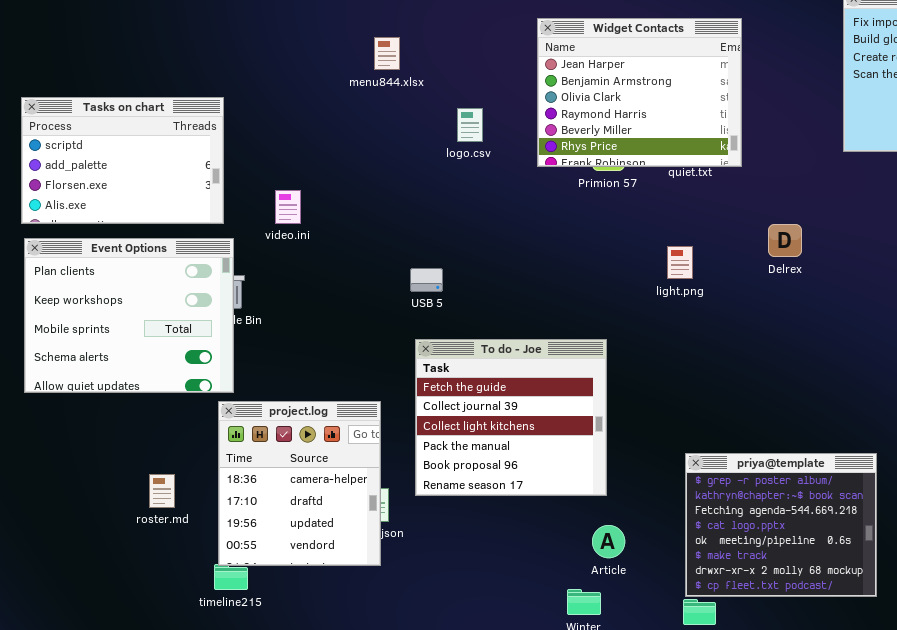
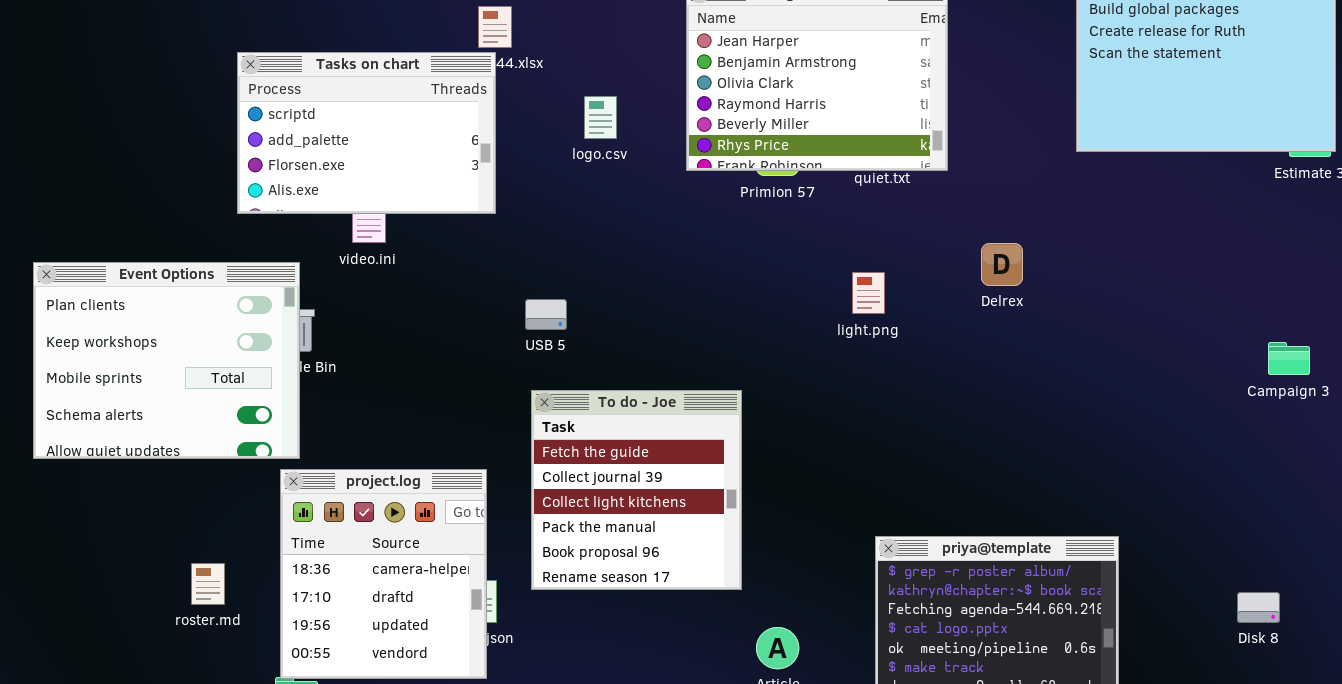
Tasks on chart: [21,97,224,224] -> [237,52,496,214], moved
To do - Joe: [415,339,607,496] -> [531,390,742,590], resized

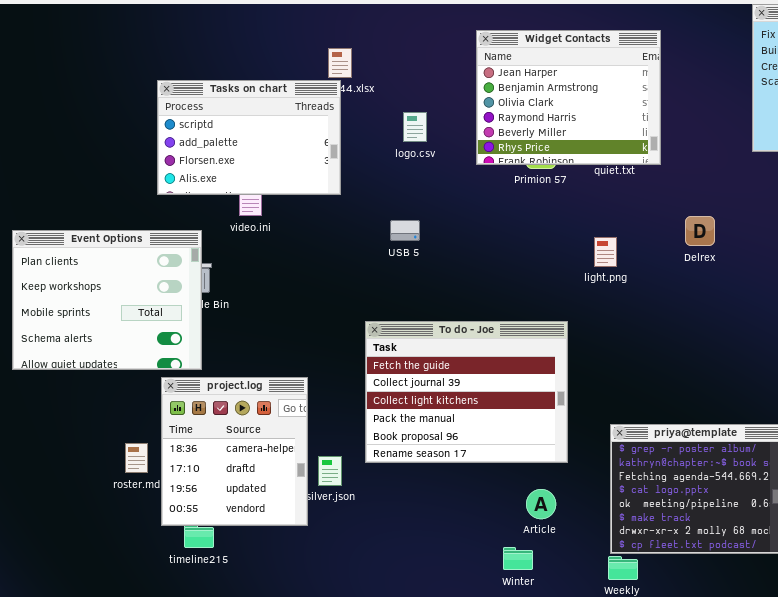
USB 5: [525,299,567,330] -> [390,220,420,241], moved
To do - Joe: [531,390,742,590] -> [365,321,568,463], resized
project.log: [280,469,487,679] -> [161,377,308,526], moved

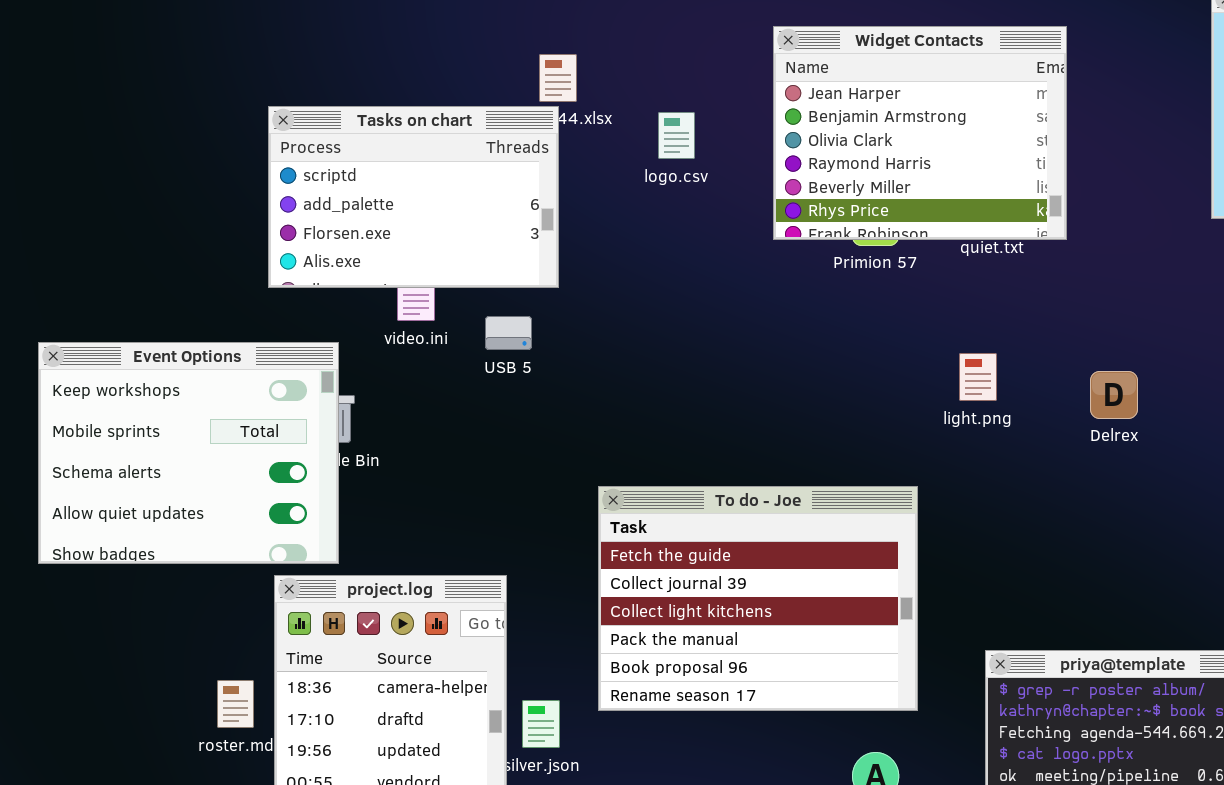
logo.csv: [403,112,427,142] -> [658,112,695,159], moved
Delrex: [685,216,715,246] -> [1090,371,1138,419], moved
USB 5: [390,220,420,241] -> [485,316,532,350], moved
Event Options: [12,230,202,370] -> [38,342,339,564], scrolled down 1 row

